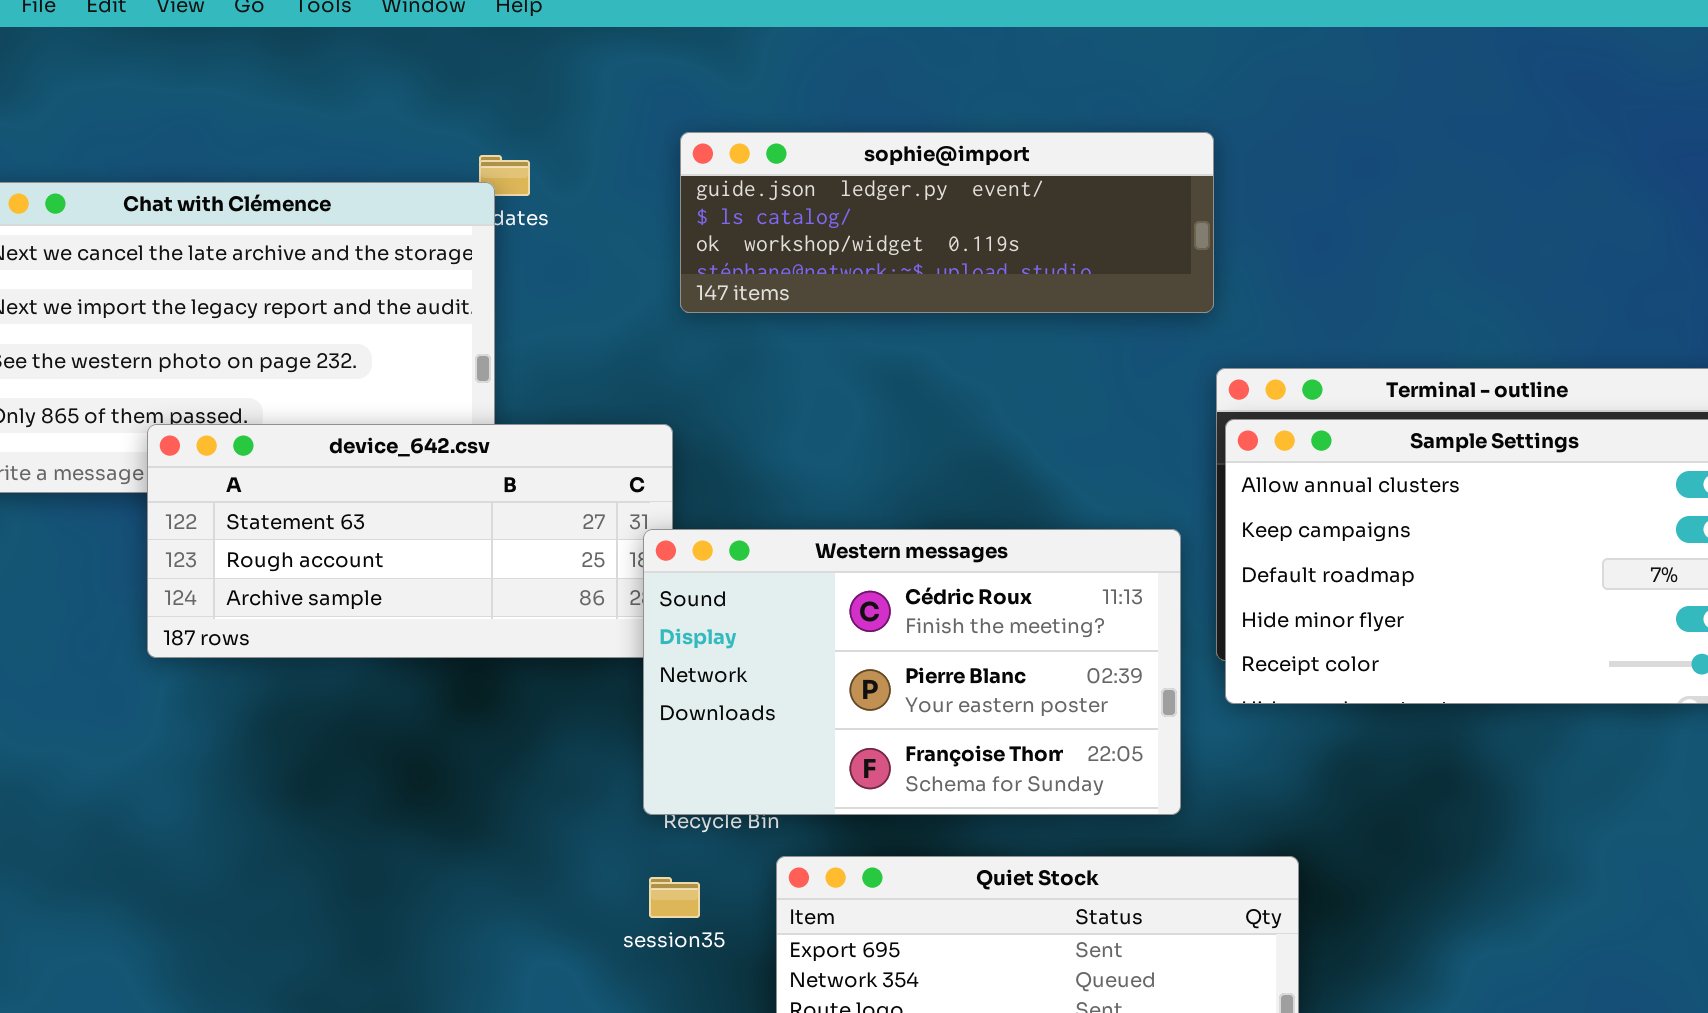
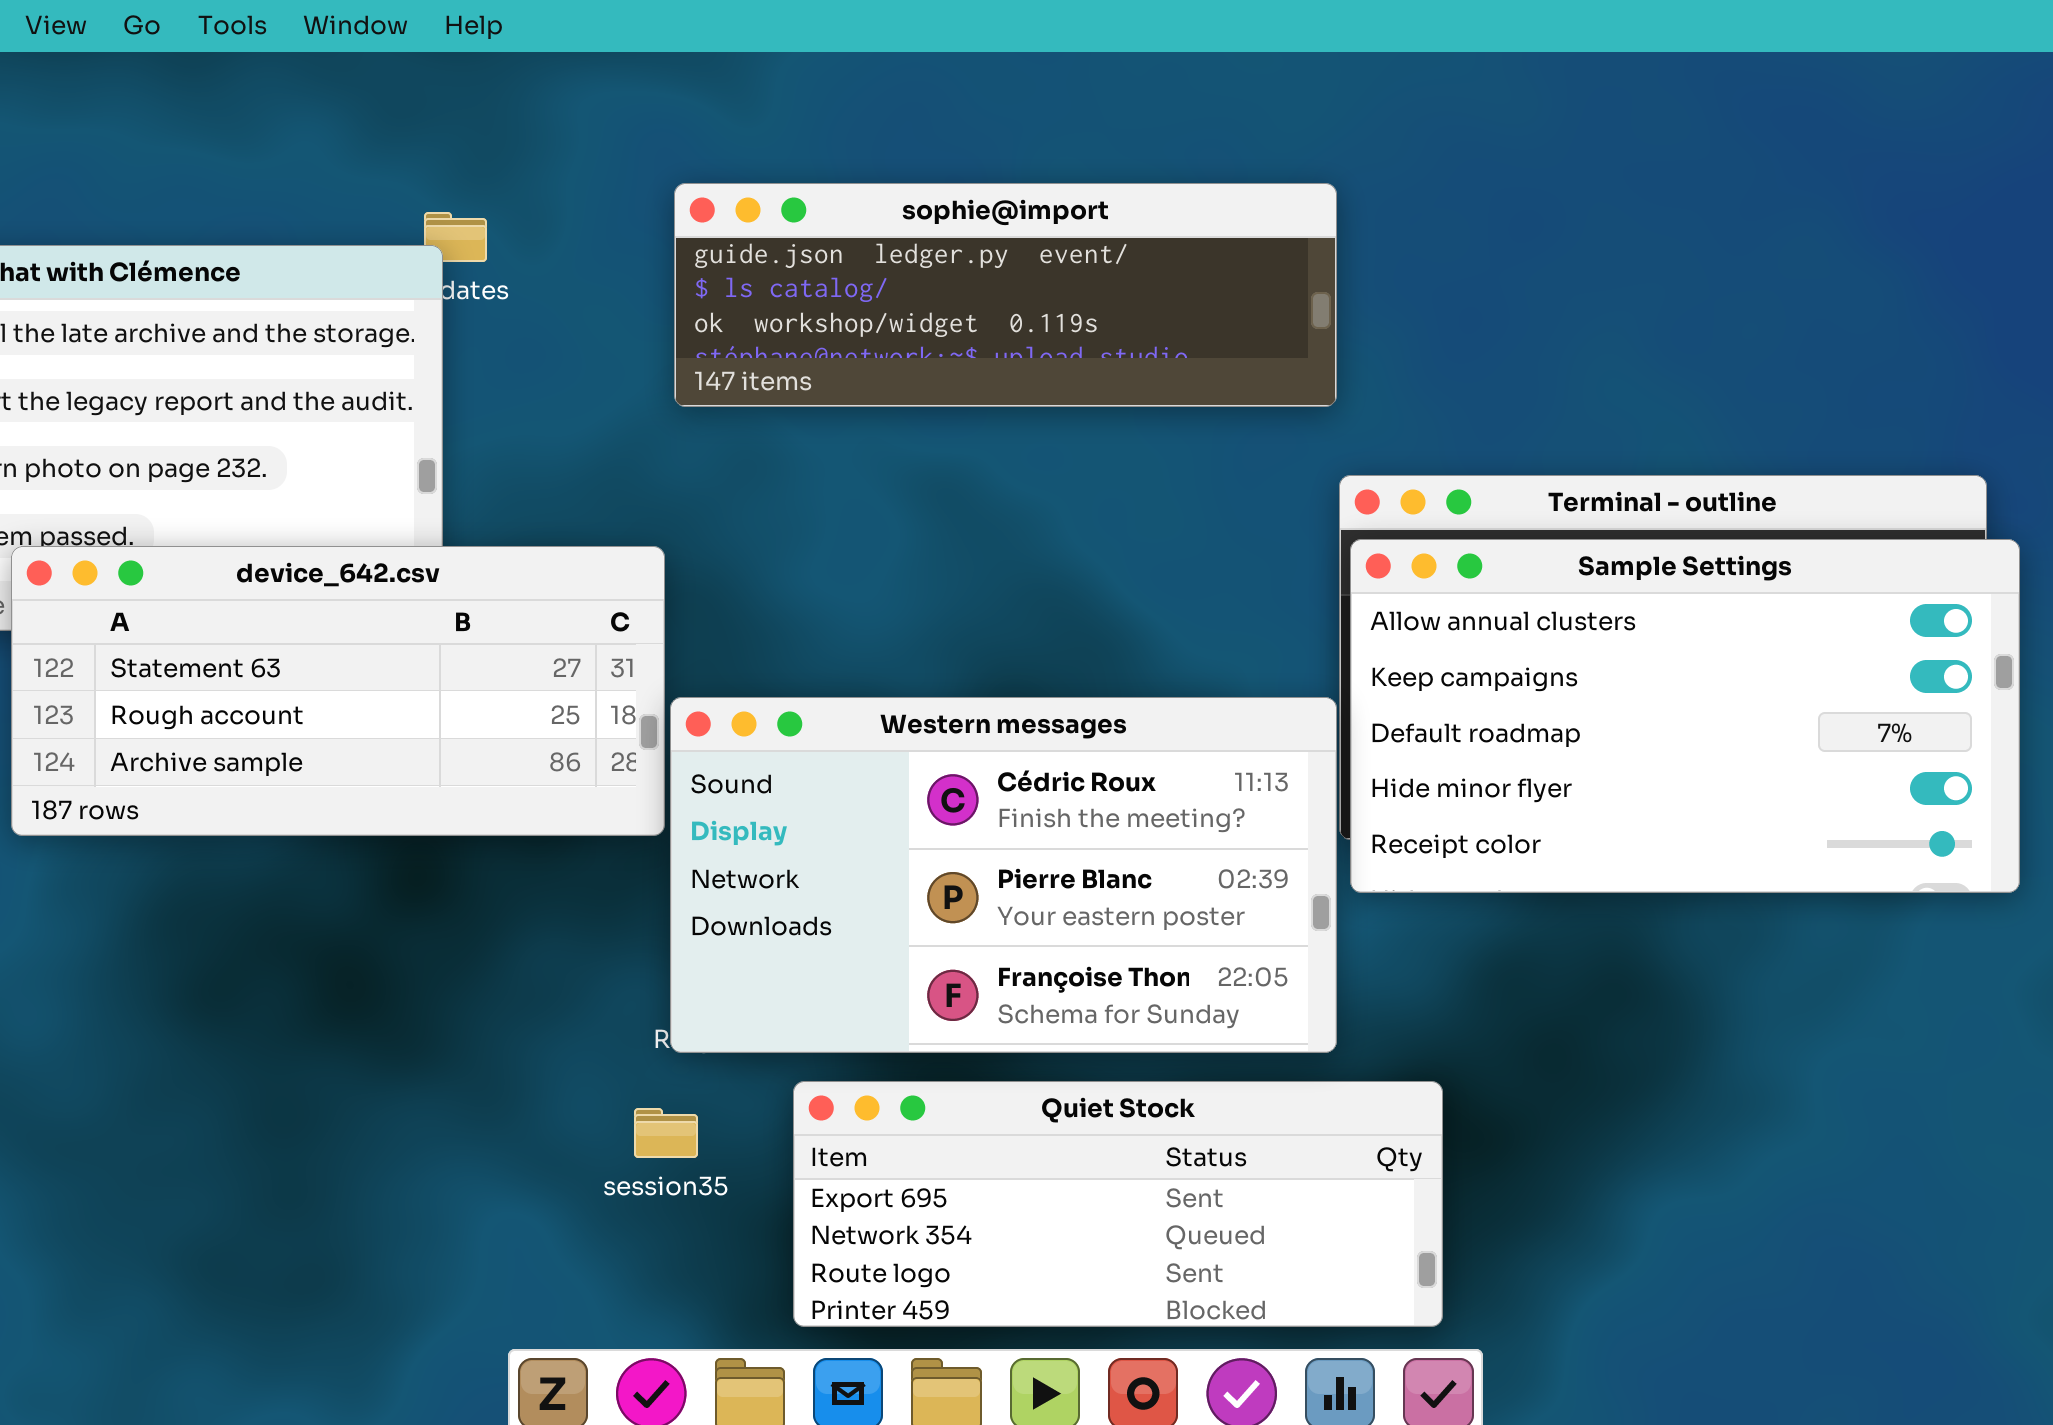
Western messages: [643,529,1181,815] -> [670,697,1337,1053], moved

